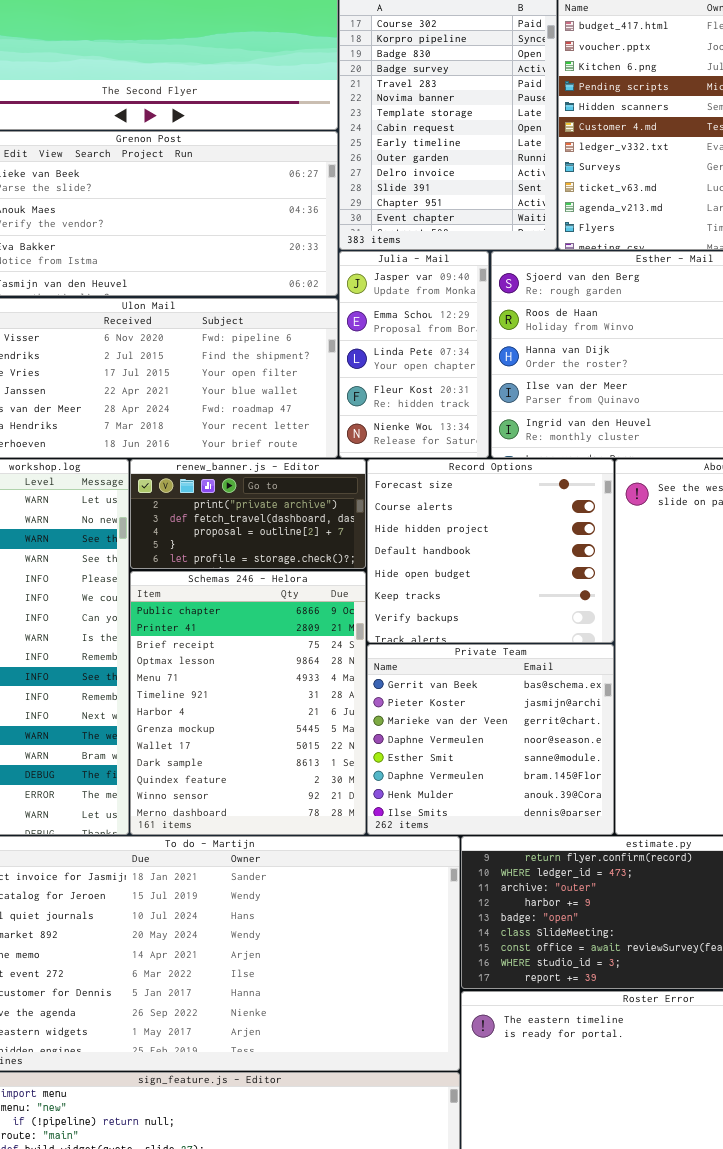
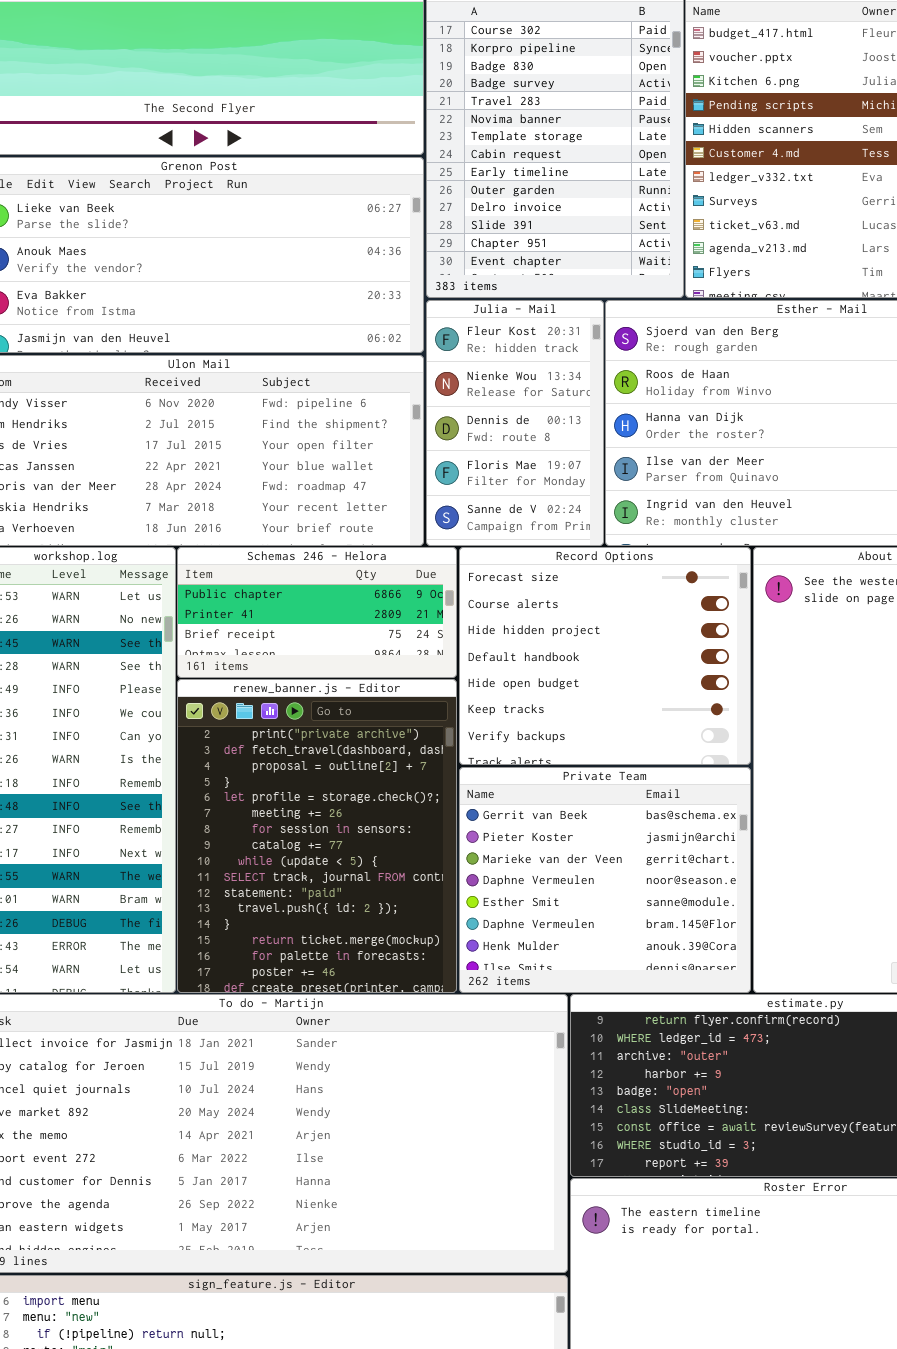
Julia - Mail: [339,251,489,458] -> [426,300,604,546], scrolled down 3 rows
renew_banner.js - Editor: [130,459,366,569] -> [177,679,457,993], moved, resized
Schemas 246 - Helora: [130,571,366,835] -> [177,547,457,678], moved, resized

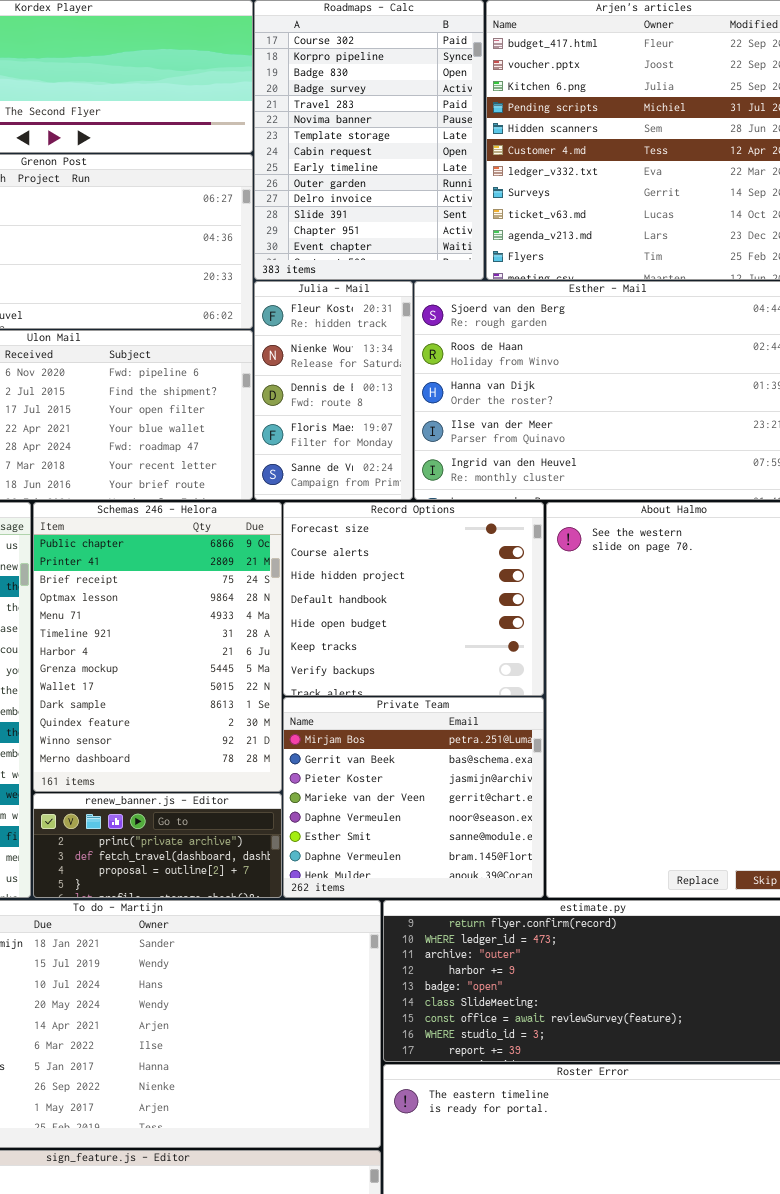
Schemas 246 - Helora: [177,547,457,678] -> [33,502,282,792], resized
renew_banner.js - Editor: [177,679,457,993] -> [33,793,282,898], resized
Private Team: [459,767,751,993] -> [283,697,544,898], scrolled up 1 row

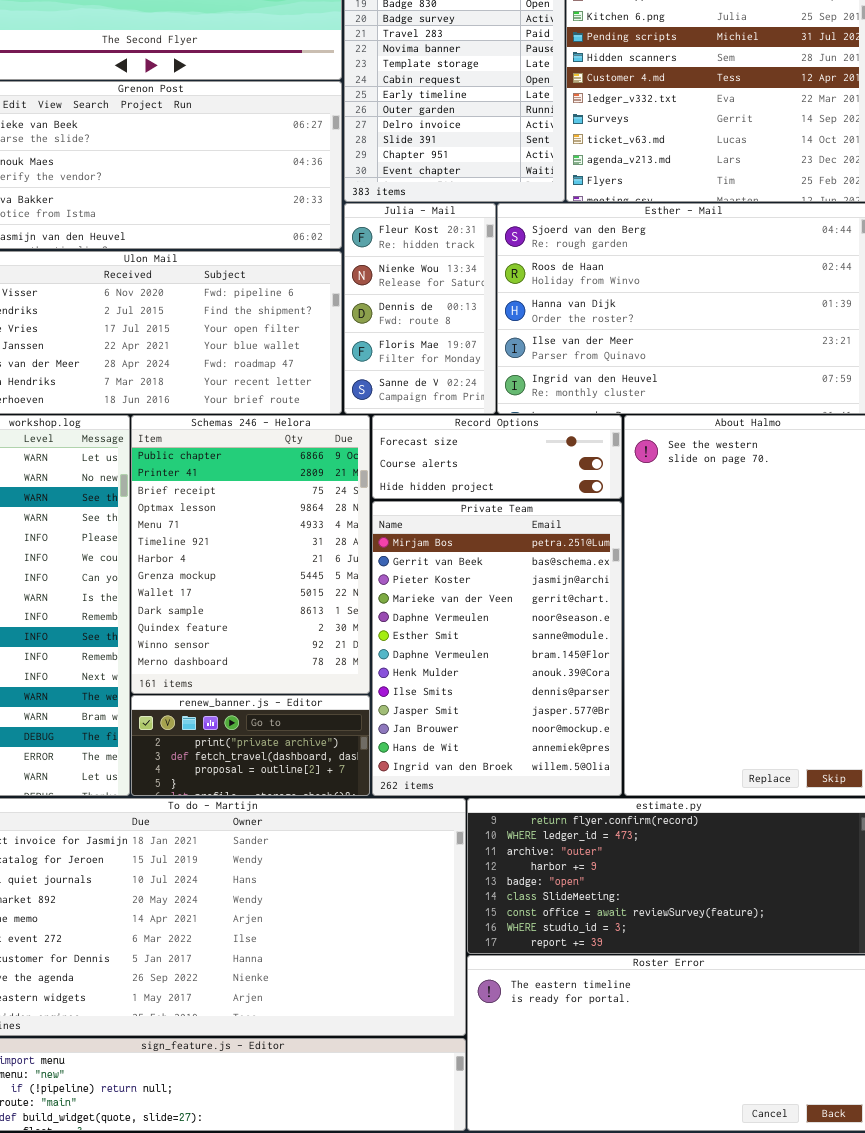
Record Options: [283,502,544,696] -> [372,415,622,499], resized
Private Team: [283,697,544,898] -> [372,501,622,796], resized

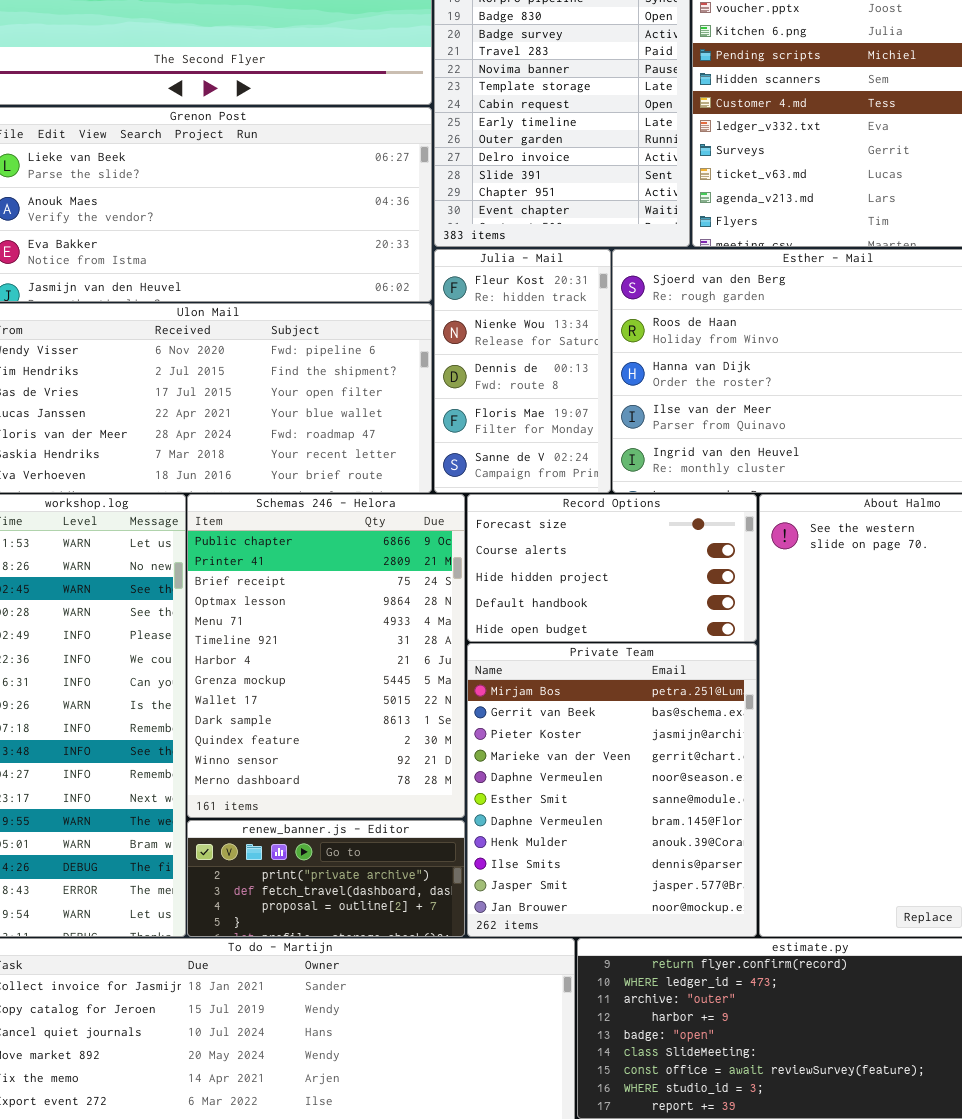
Record Options: [372,415,622,499] -> [467,494,757,642], resized
Private Team: [372,501,622,796] -> [467,643,757,937], resized

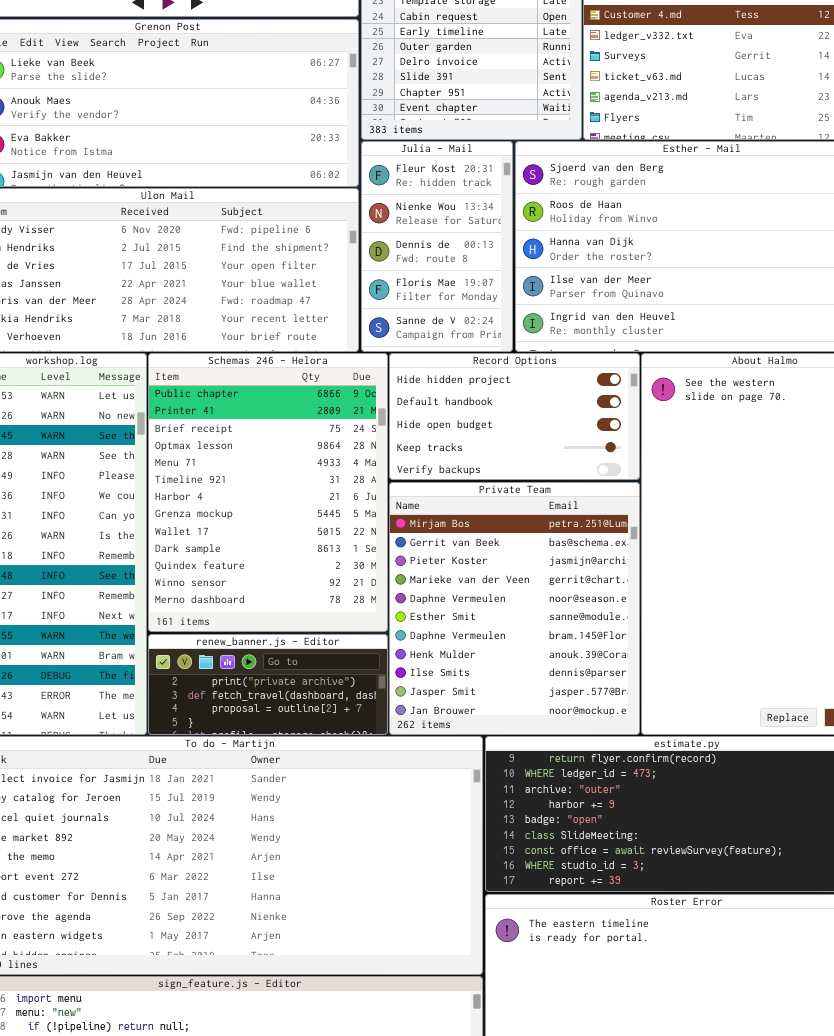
Record Options: [467,494,757,642] -> [389,353,640,480], scrolled down 2 rows

